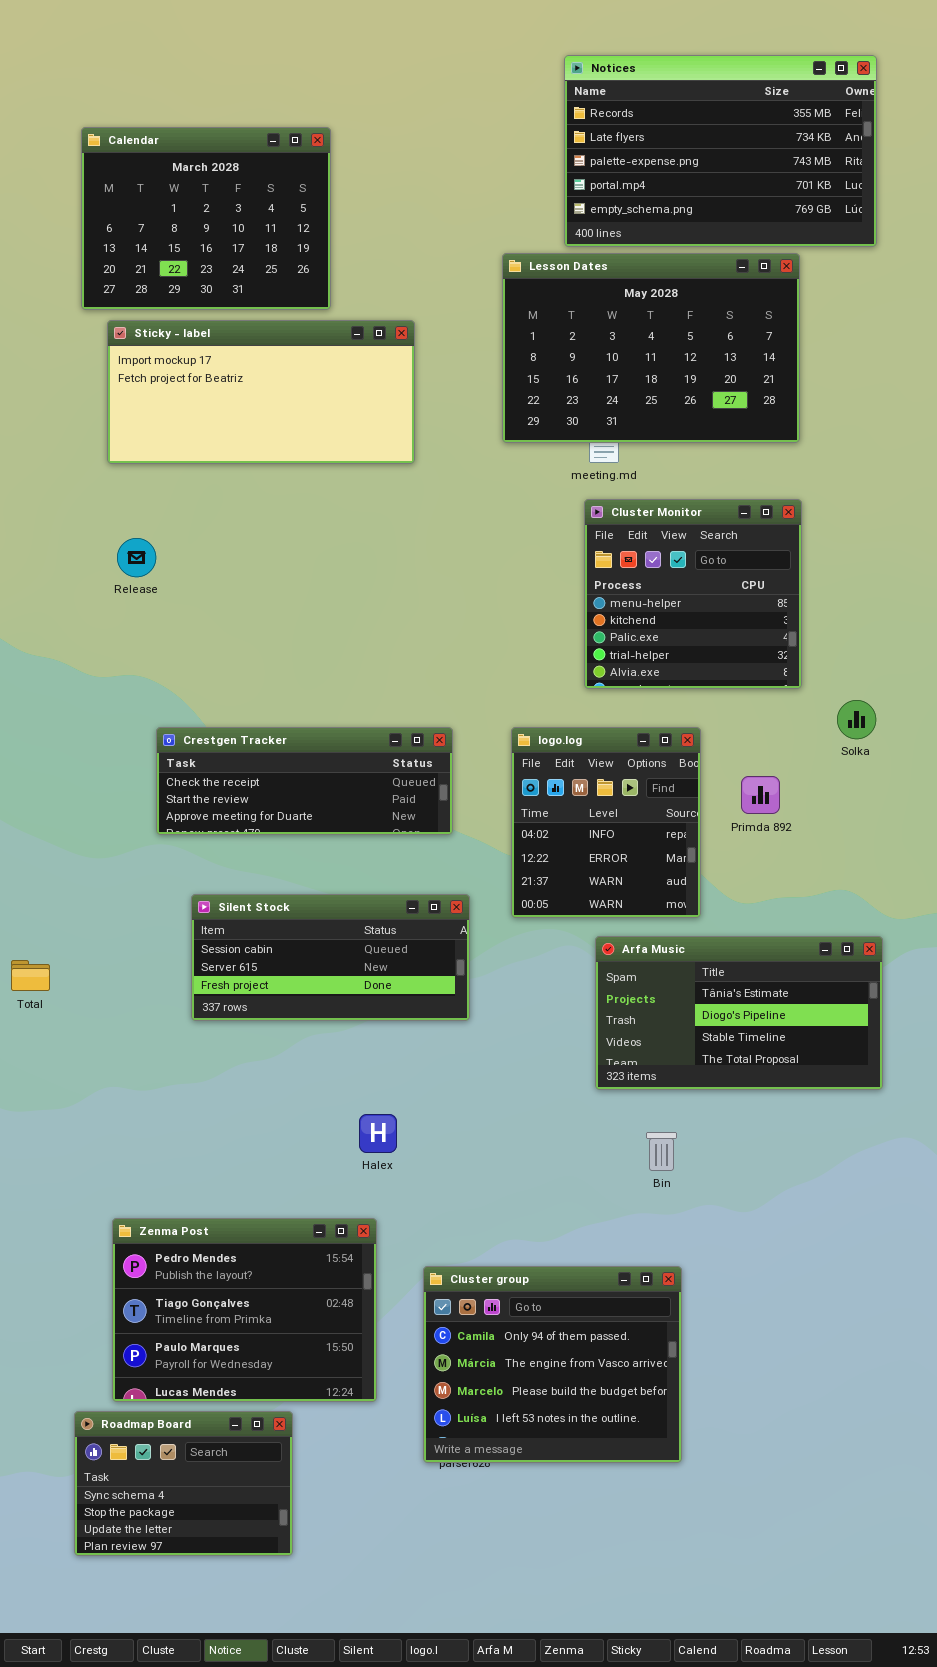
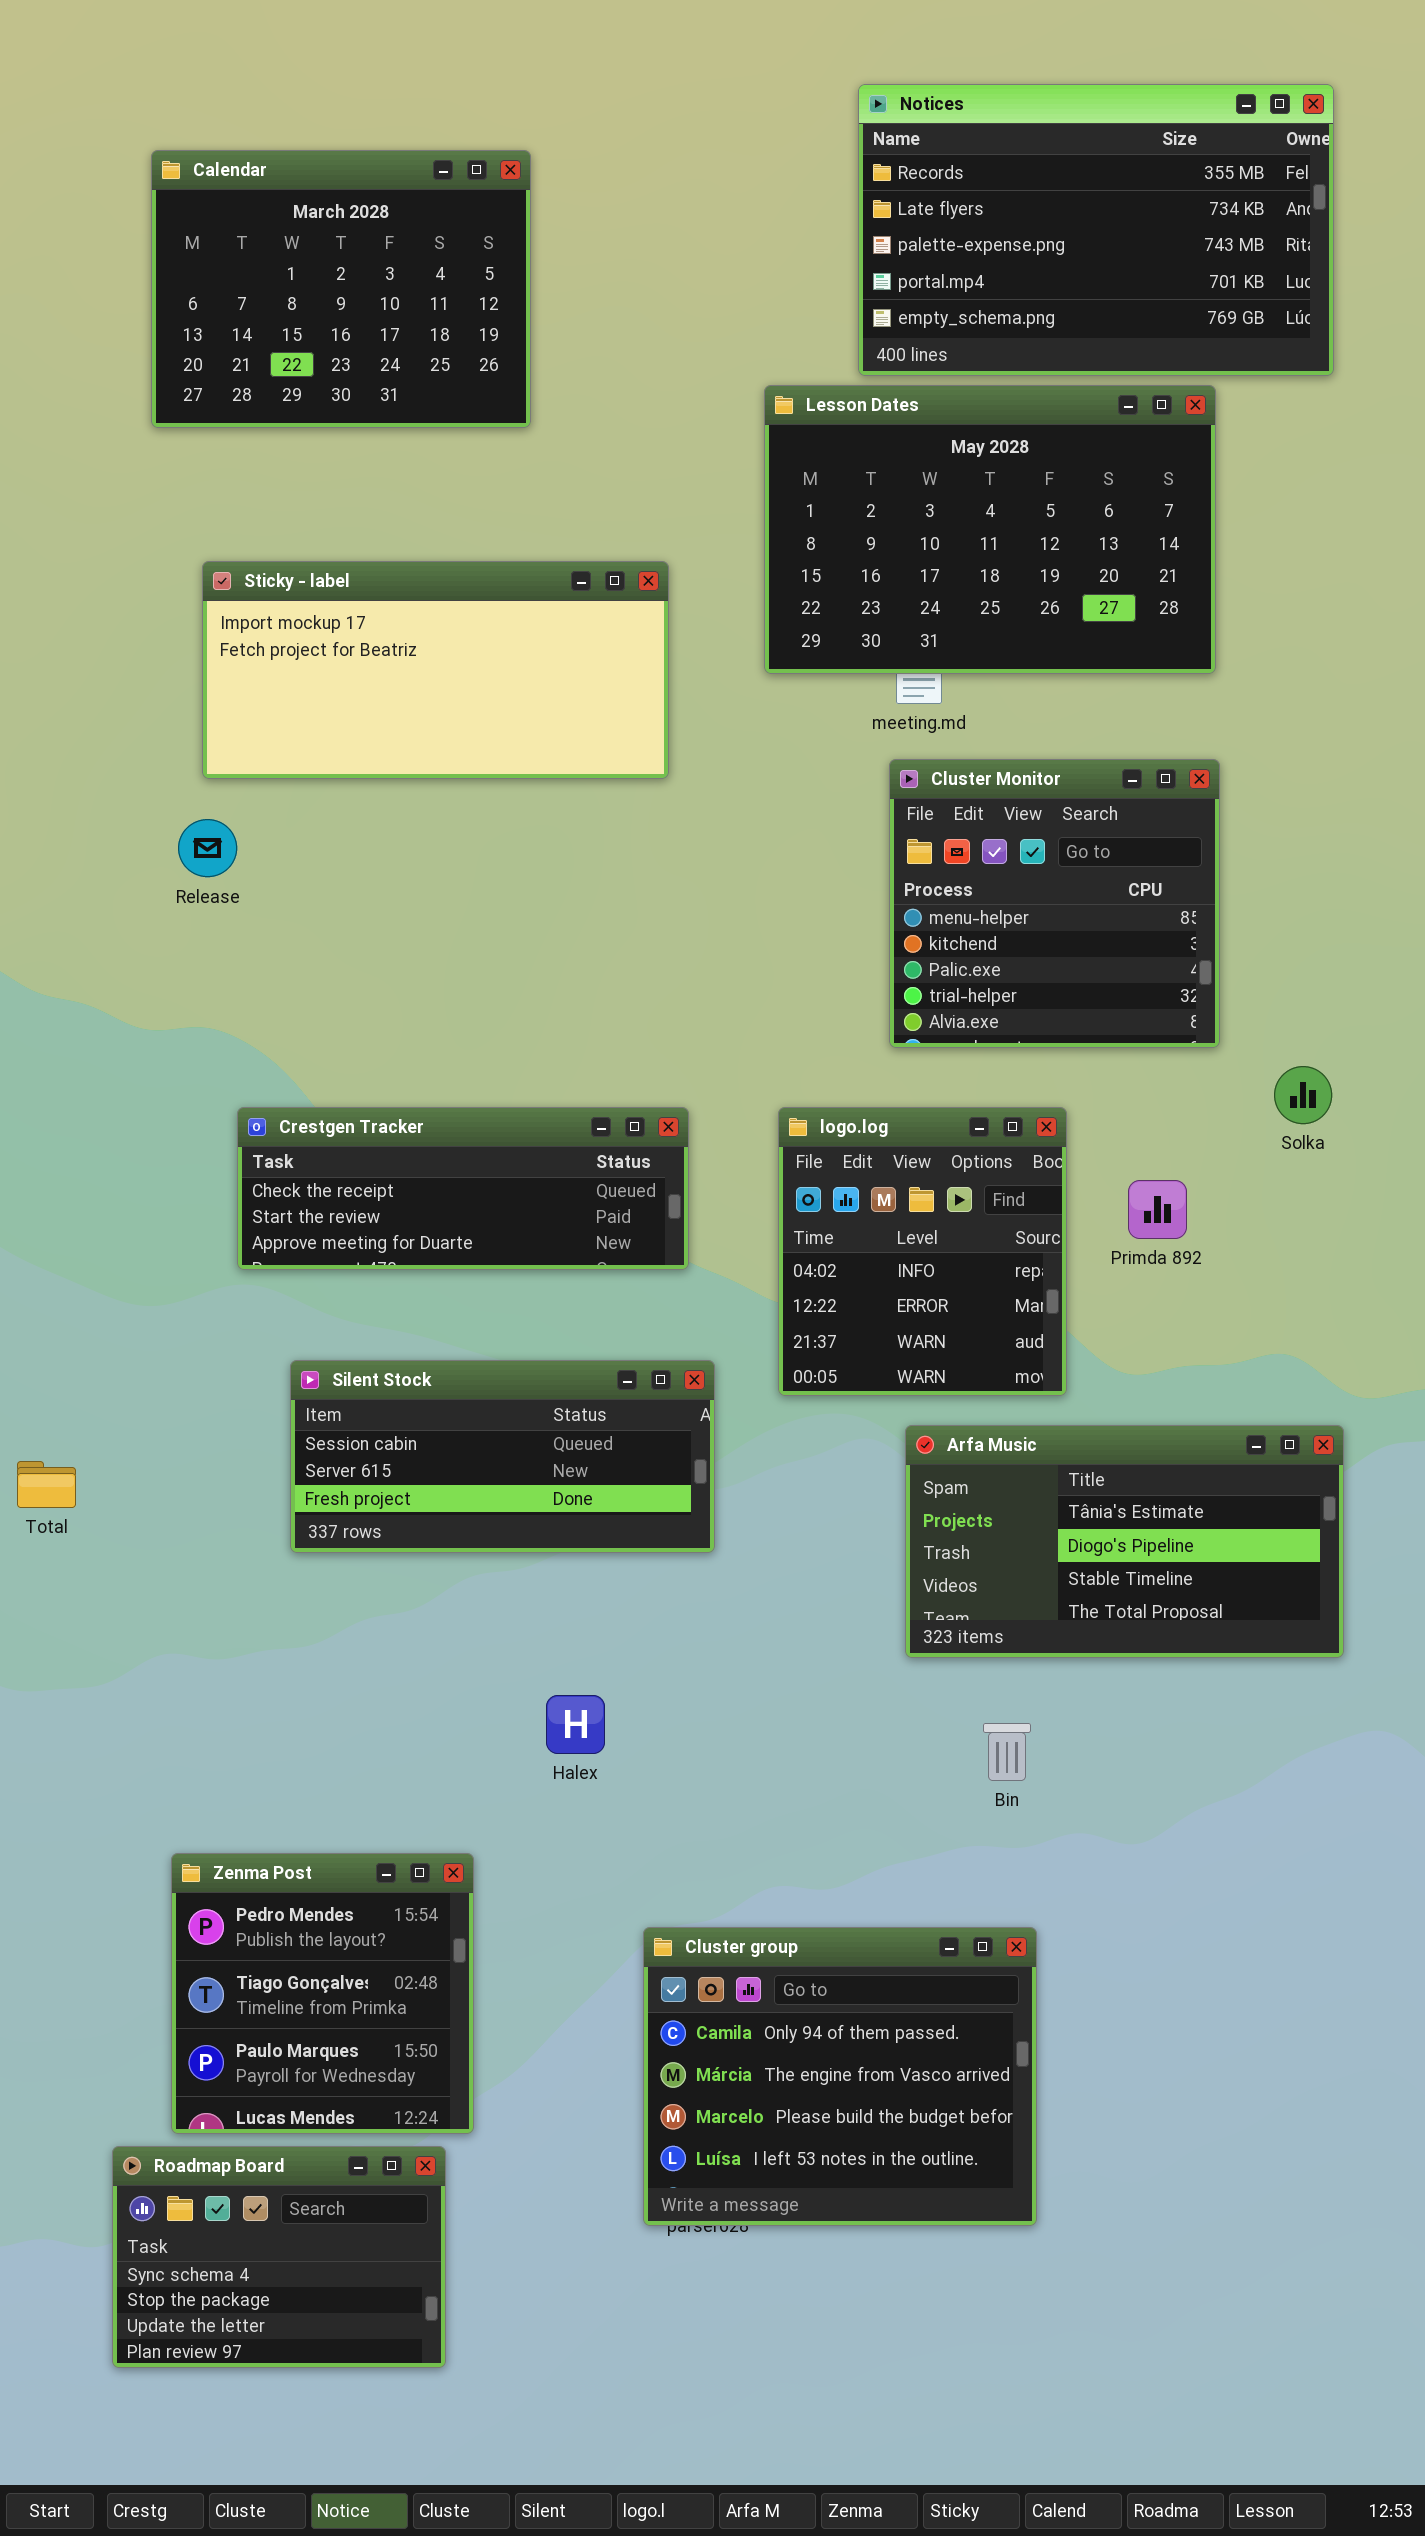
Calendar: [81,127,331,310] -> [151,150,531,428], moved
Sticky - label: [107,320,415,464] -> [202,561,669,779], moved
Zenma Post: [112,1218,377,1402] -> [171,1853,474,2134], resized

